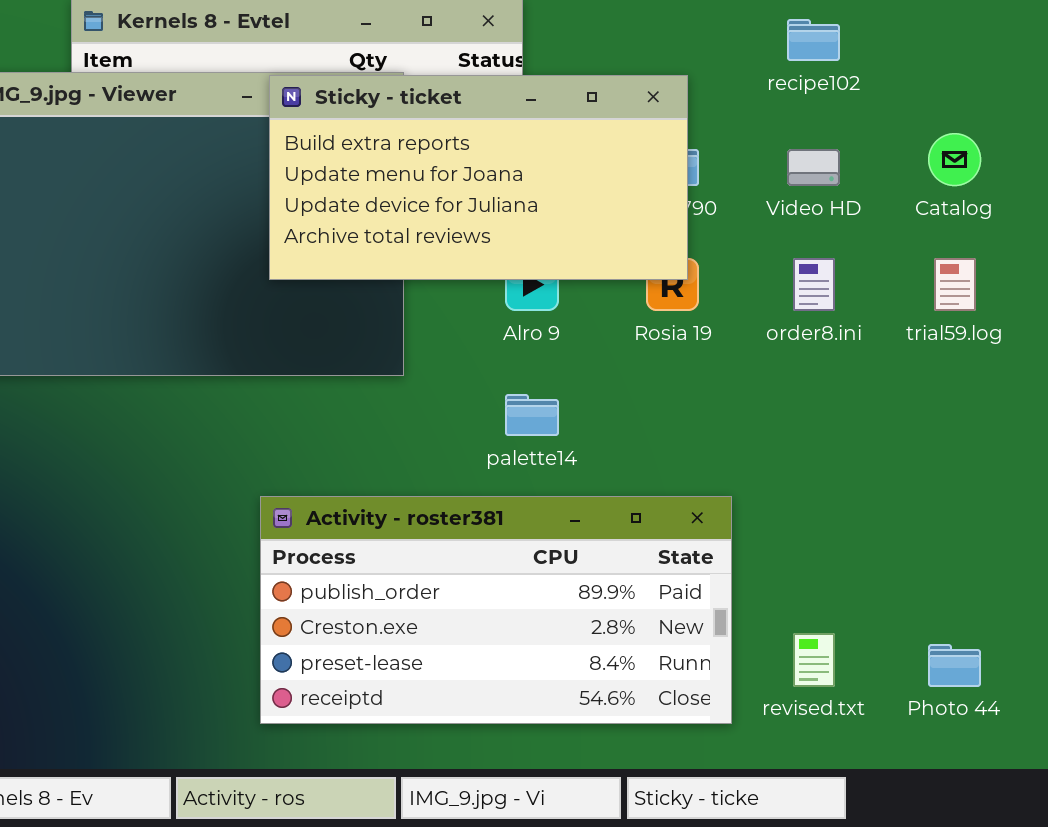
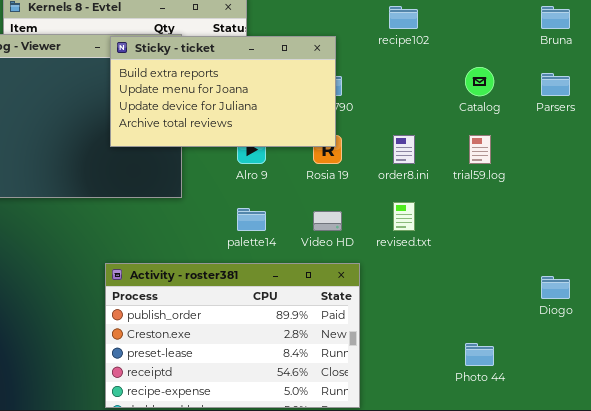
Video HD: [787,149,840,186] -> [313,211,342,231], moved
Activity - roster381: [260,496,732,724] -> [105,263,360,408], resized
revised.txt: [793,633,835,687] -> [393,202,415,231], moved

